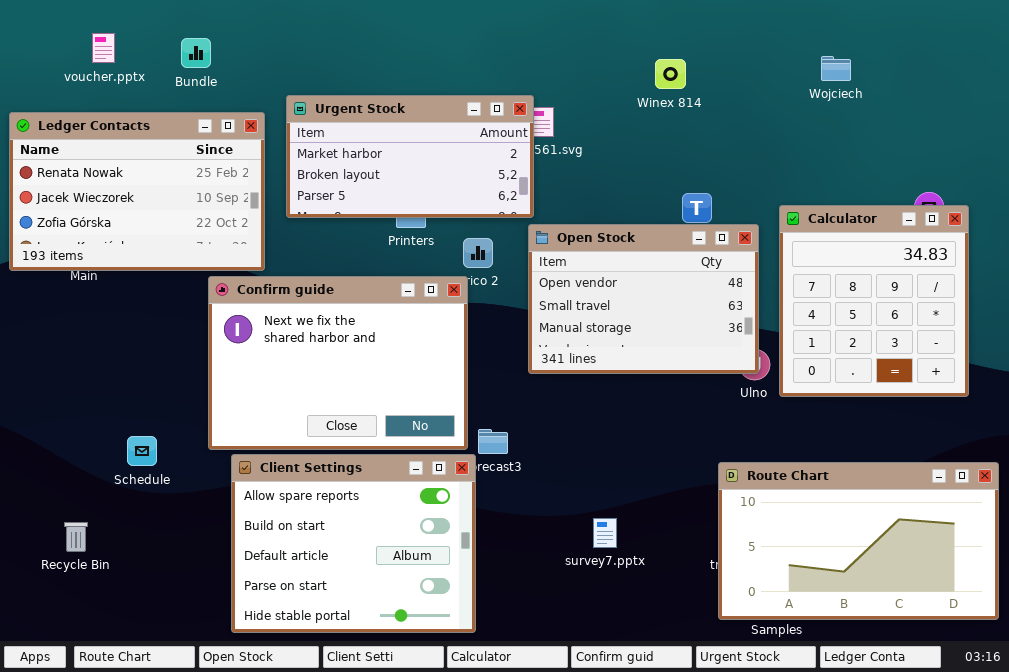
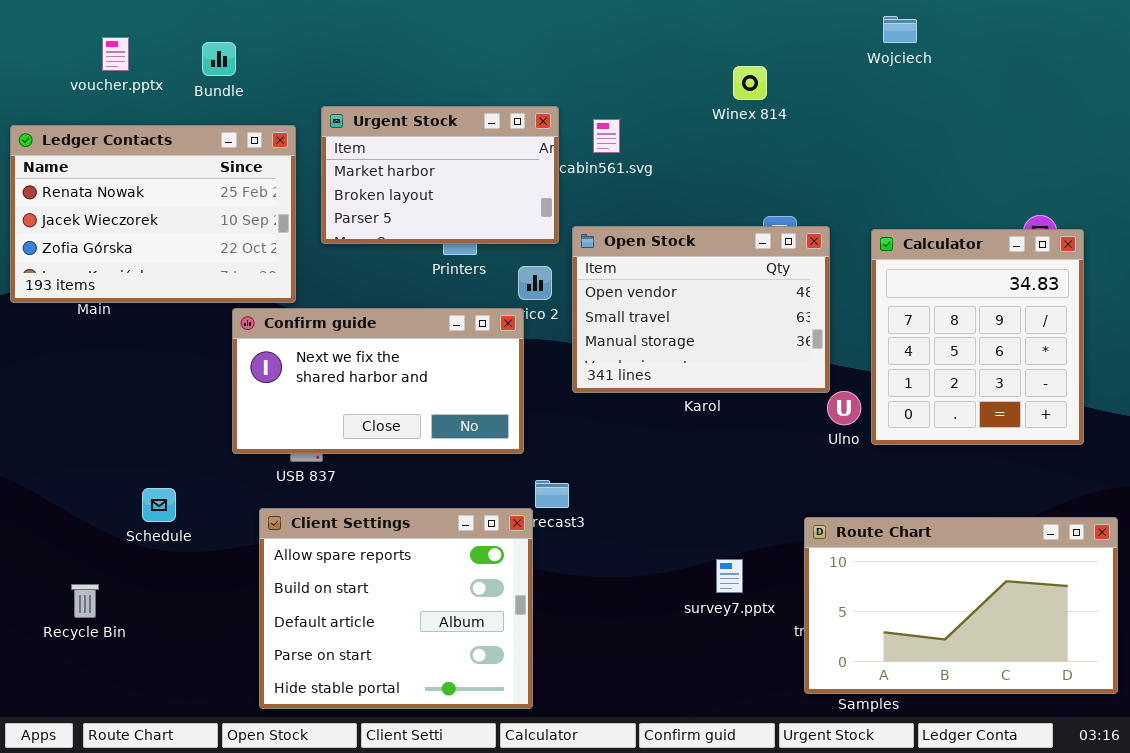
Wojciech: [821,56,851,81] -> [883,16,917,43], moved
Urgent Stock: [286,95,534,218] -> [321,106,559,244], resized
Open Stock: [528,224,759,374] -> [572,226,830,393], moved
Confirm guide: [208,276,468,450] -> [232,308,524,454], resized
survey7.pptx: [593,518,617,548] -> [716,559,743,593], moved

